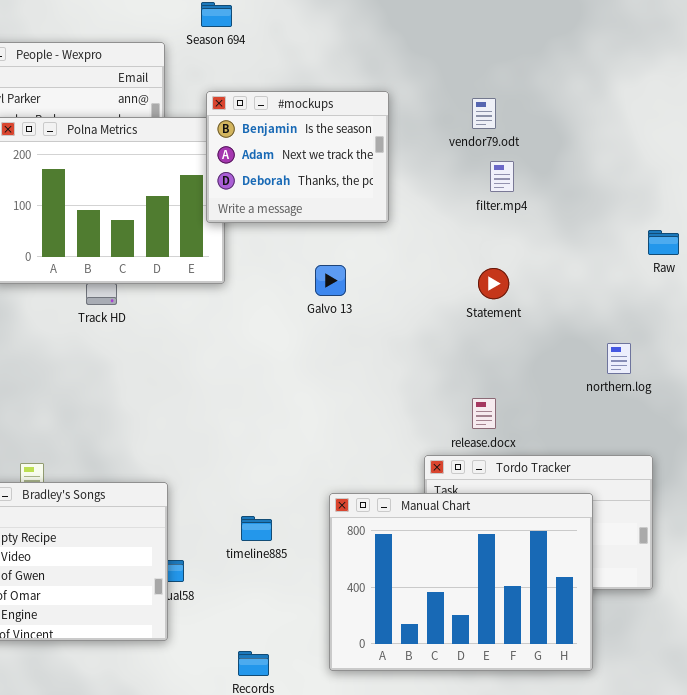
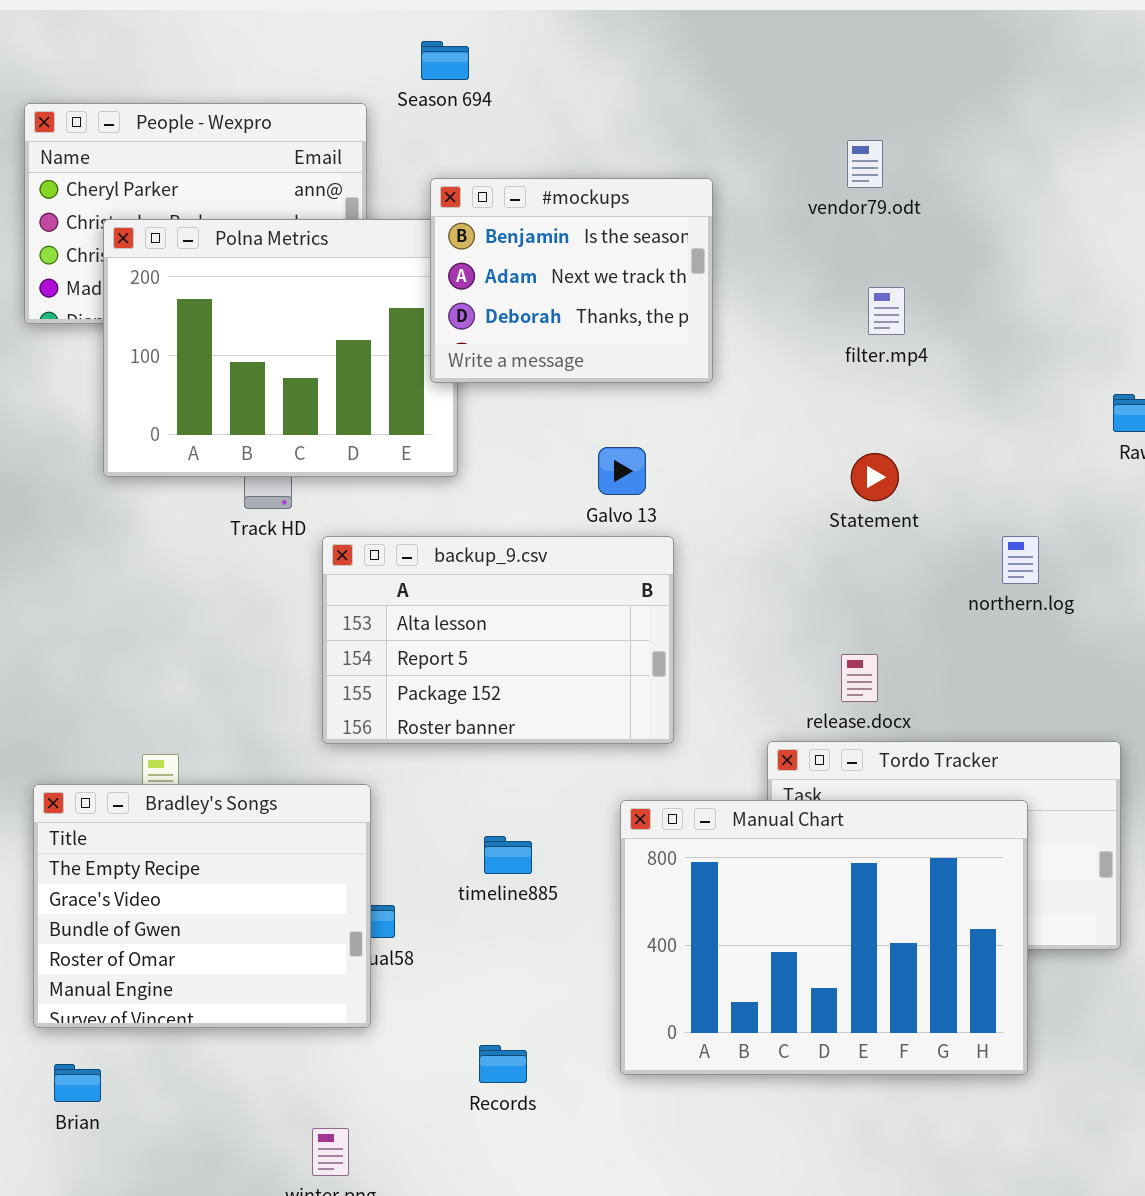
vendor79.odt: [472,98,496,129] -> [847,140,883,188], moved
backup_9.csv: none -> [322,536,674,744], opened
northern.log: [607,343,631,374] -> [1002,536,1039,584], moved

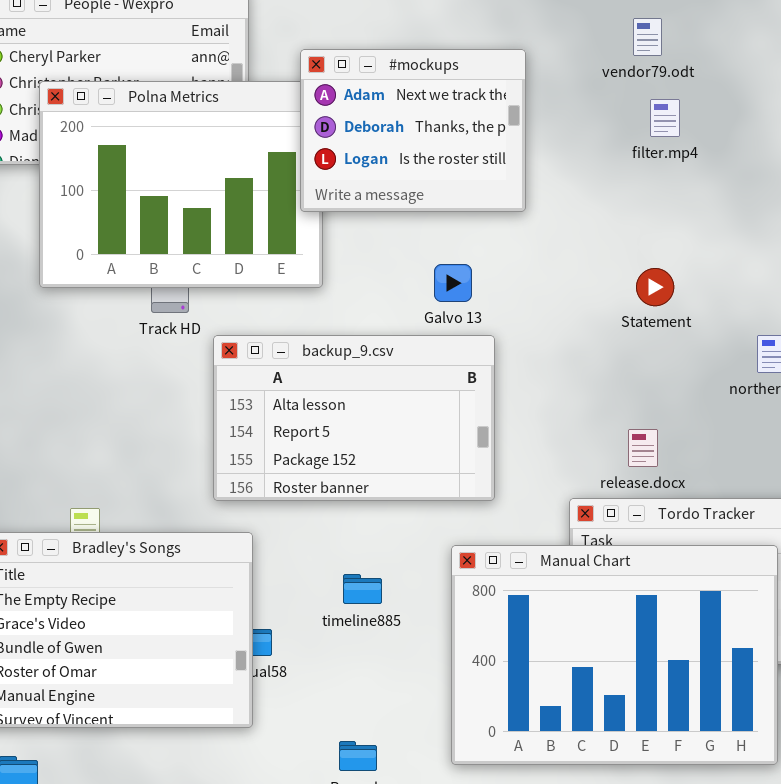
#mockups: [430,178,713,383] -> [300,49,526,212], scrolled down 1 row
filter.mp4: [868,287,905,335] -> [650,99,680,137], moved

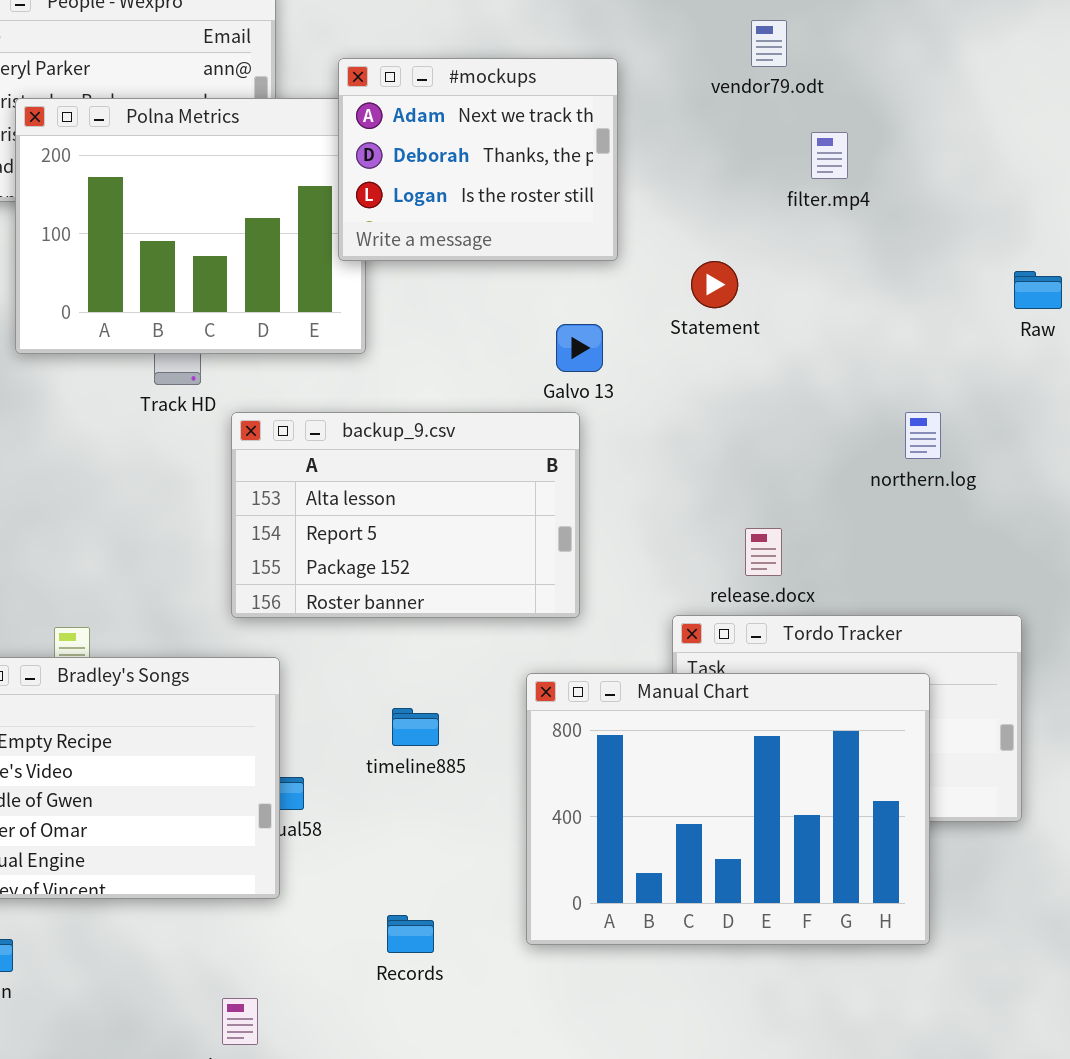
filter.mp4: [650,99,680,137] -> [811,132,848,179], moved
Galvo 13: [434,264,472,302] -> [556,324,603,372], moved
Statement: [636,268,674,306] -> [691,261,738,308], moved

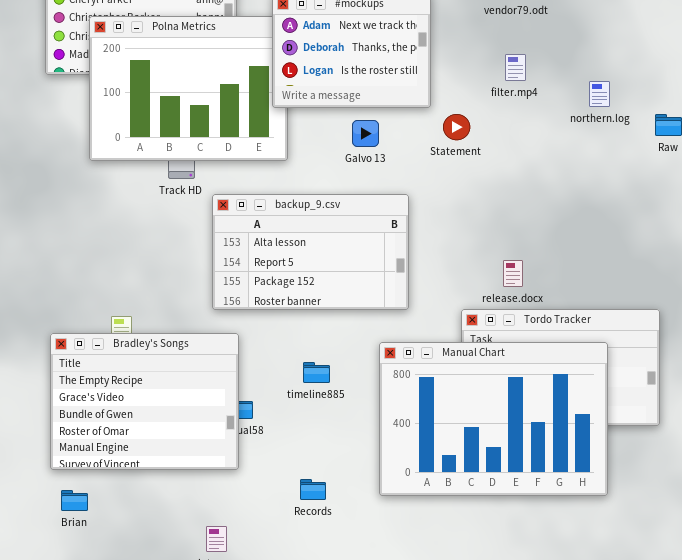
filter.mp4: [811,132,848,179] -> [505,54,526,81], moved
Statement: [691,261,738,308] -> [443,114,470,140], moved
Galvo 13: [556,324,603,372] -> [352,120,379,147], moved
northern.log: [905,412,941,459] -> [589,81,610,107], moved

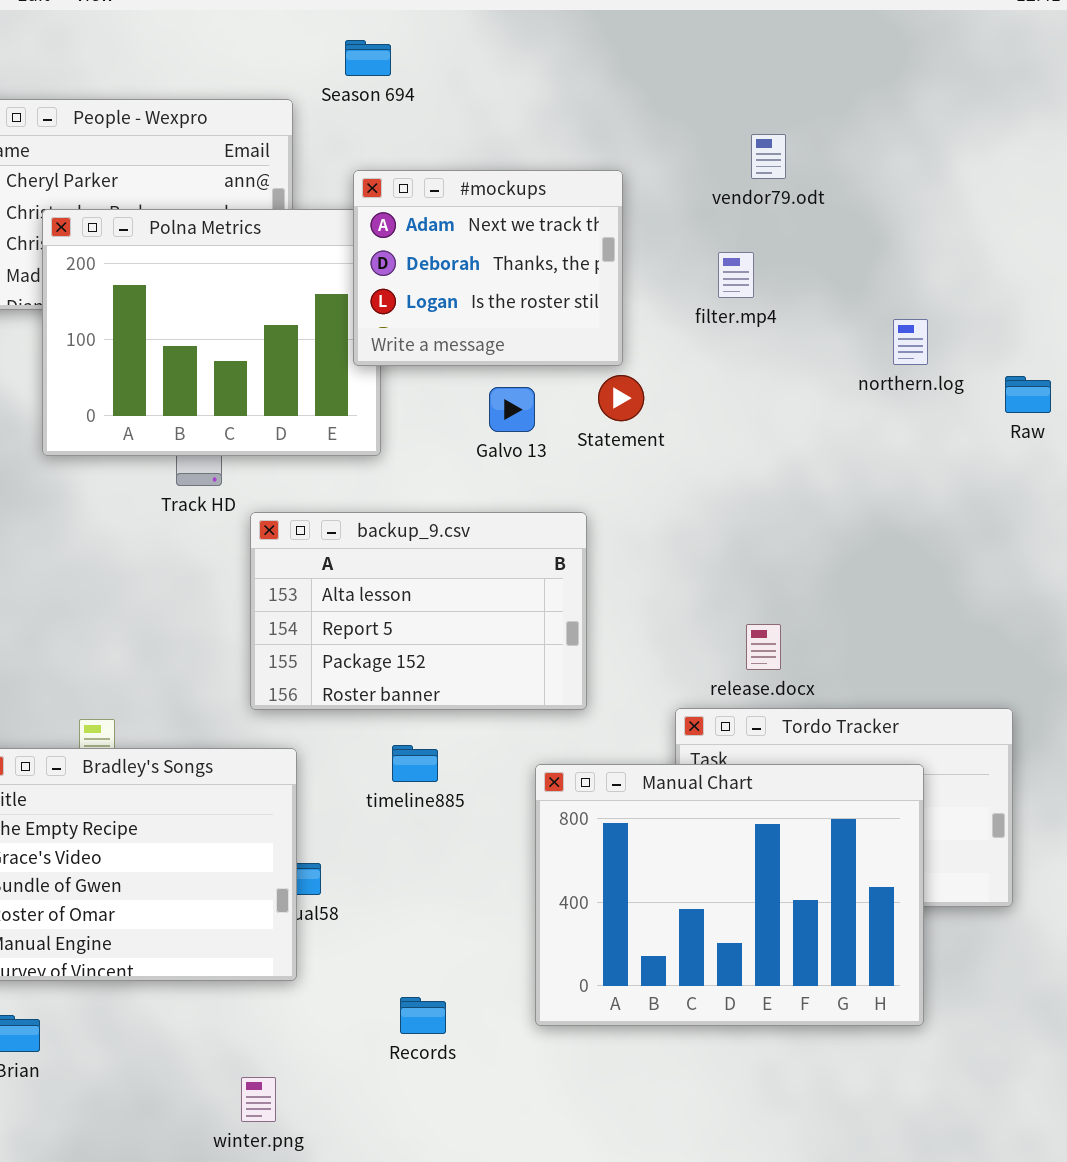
filter.mp4: [505,54,526,81] -> [718,252,754,298], moved
Statement: [443,114,470,140] -> [598,375,644,421], moved
timeline885: [303,362,330,383] -> [392,745,438,782], moved

